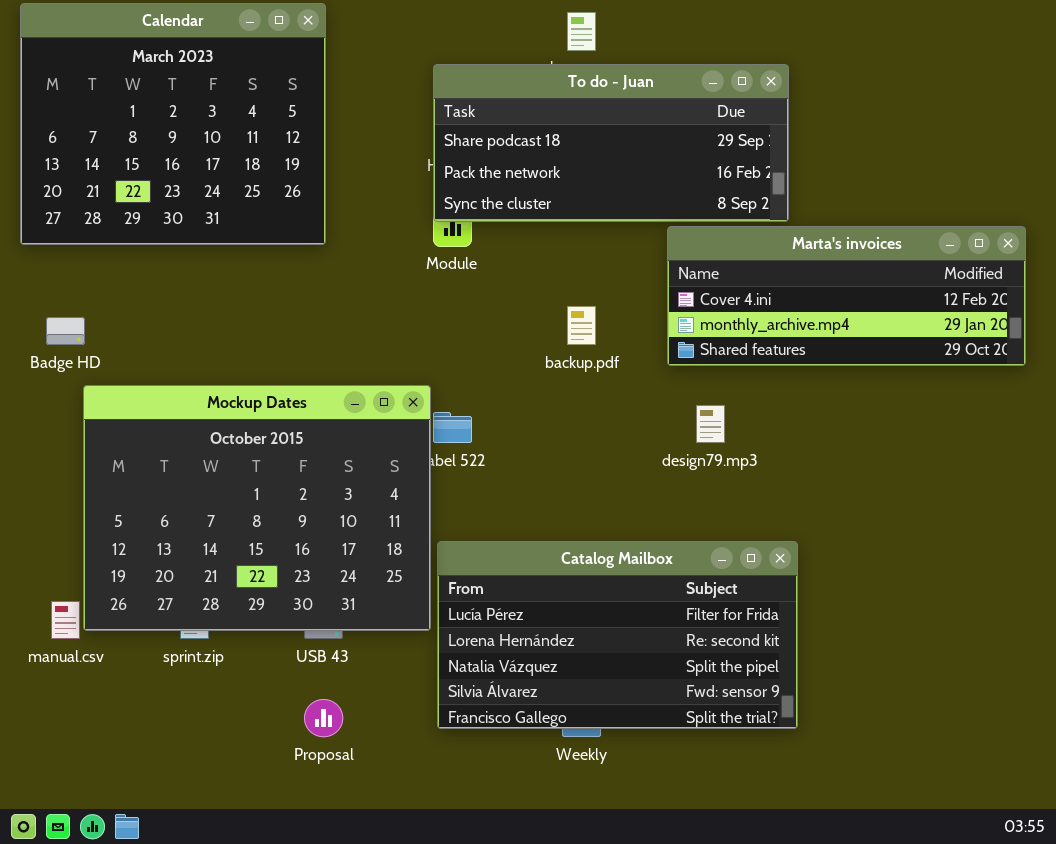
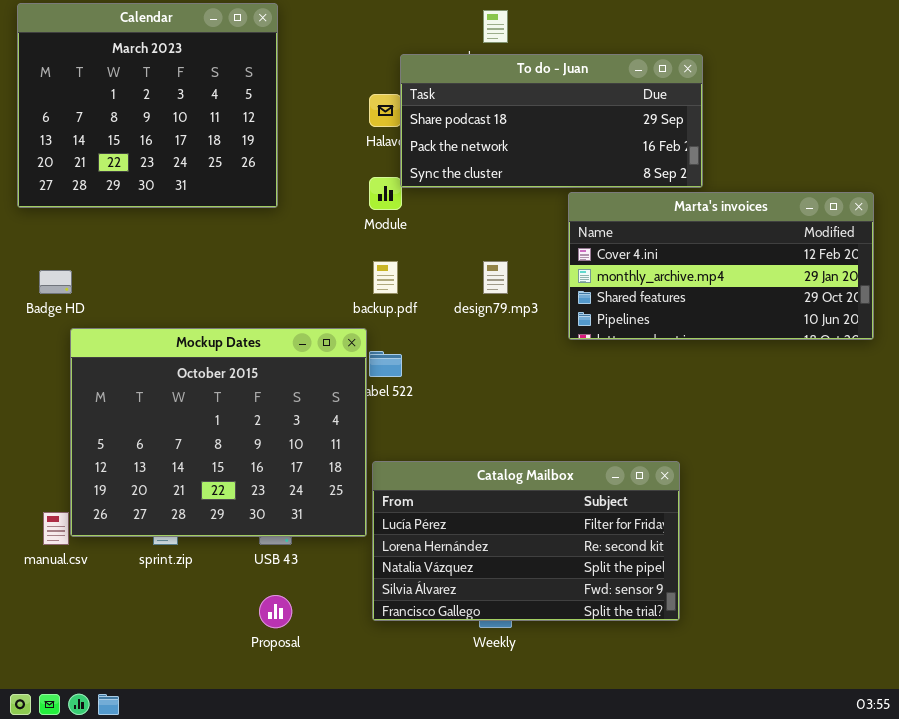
To do - Juan: [433,64,789,222] -> [400,54,703,188], moved
Marta's invoices: [667,226,1026,366] -> [568,192,874,340], resized
backup.pdf: [567,306,596,345] -> [373,261,398,294], moved
design79.mp3: [696,405,725,443] -> [483,261,508,294], moved

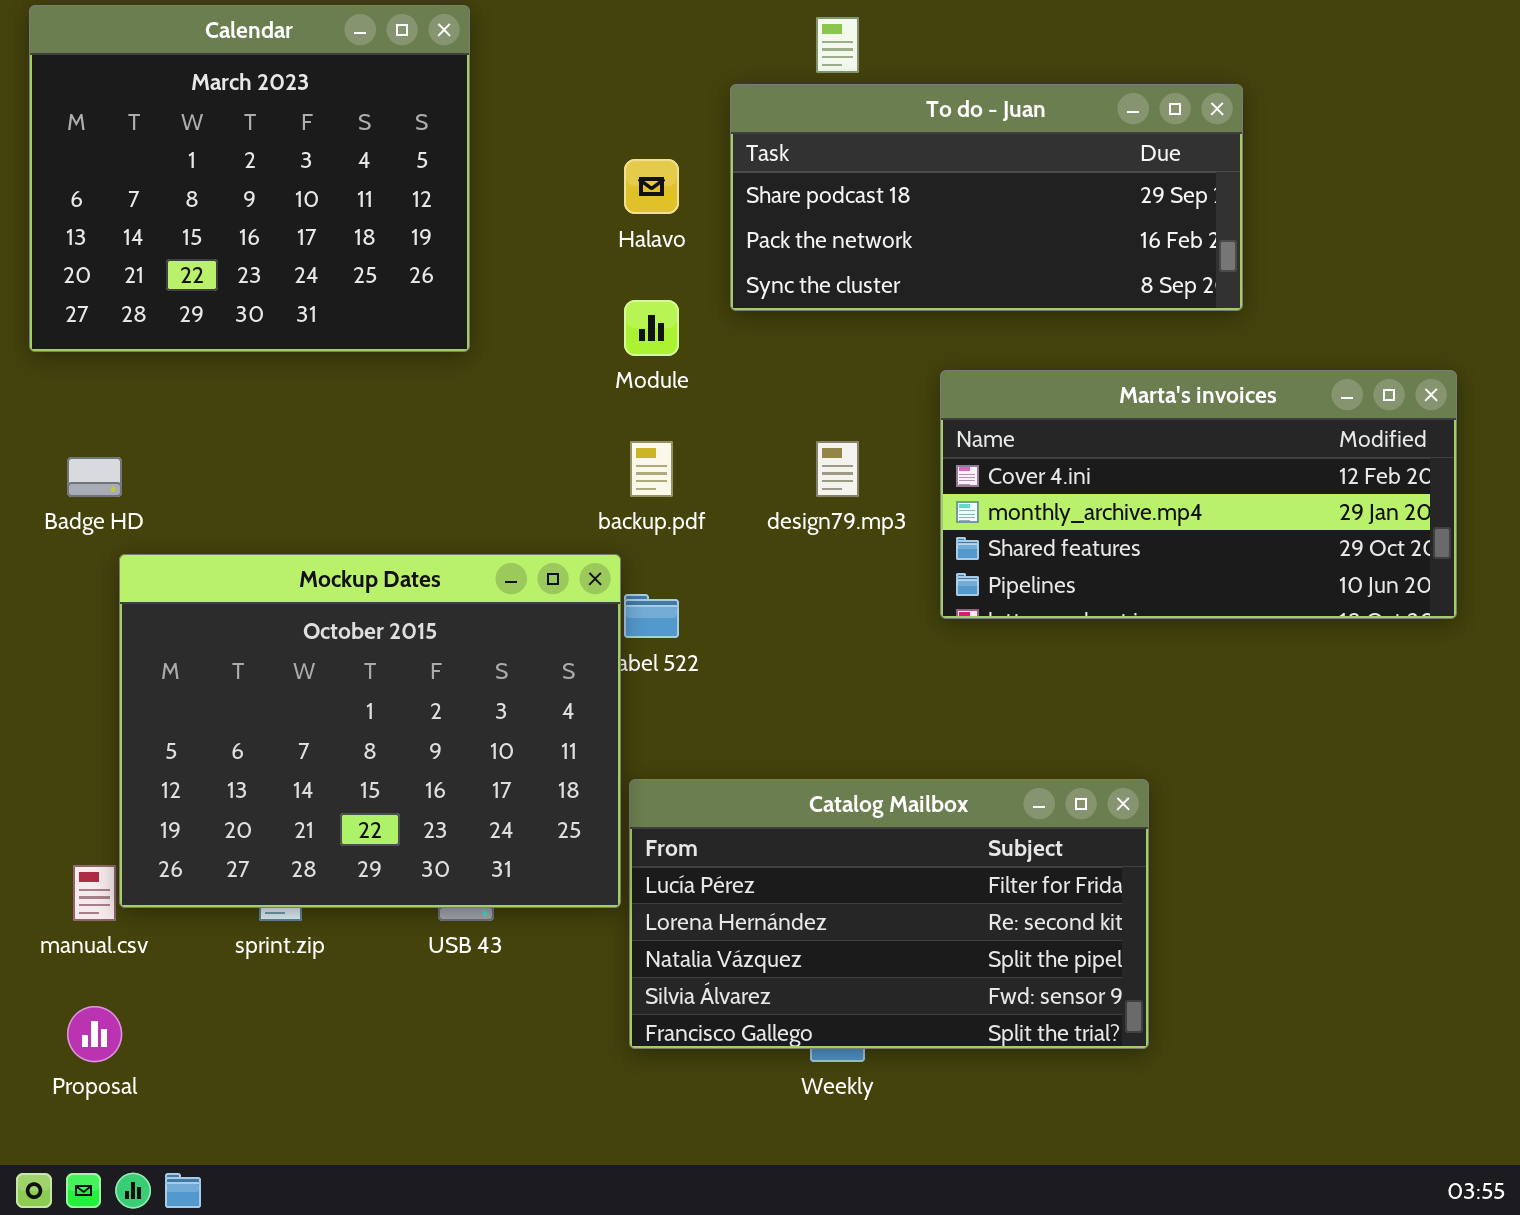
To do - Juan: [400,54,703,188] -> [730,84,1243,311], moved
Marta's invoices: [568,192,874,340] -> [940,370,1457,619], moved
Proposal: [259,595,292,628] -> [67,1006,122,1062], moved

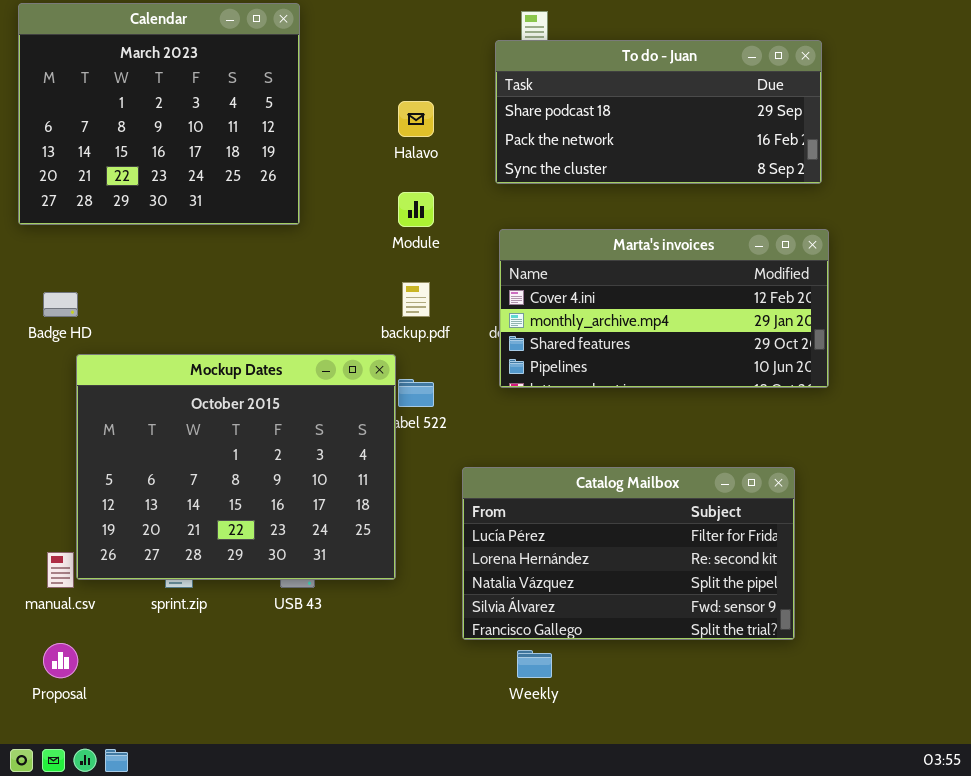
To do - Juan: [730,84,1243,311] -> [495,40,822,184], moved
Marta's invoices: [940,370,1457,619] -> [499,229,829,388], moved
Catalog Mailbox: [629,779,1149,1049] -> [462,467,795,640], moved

